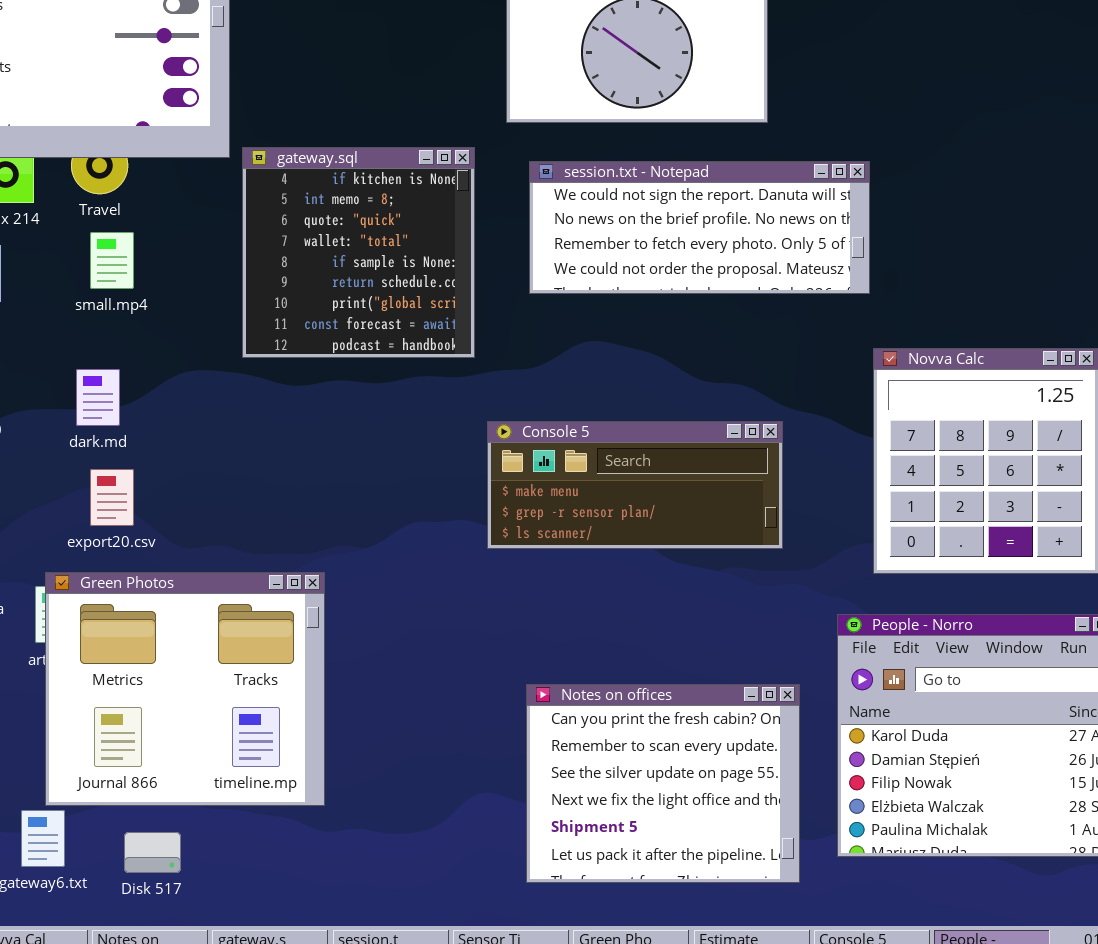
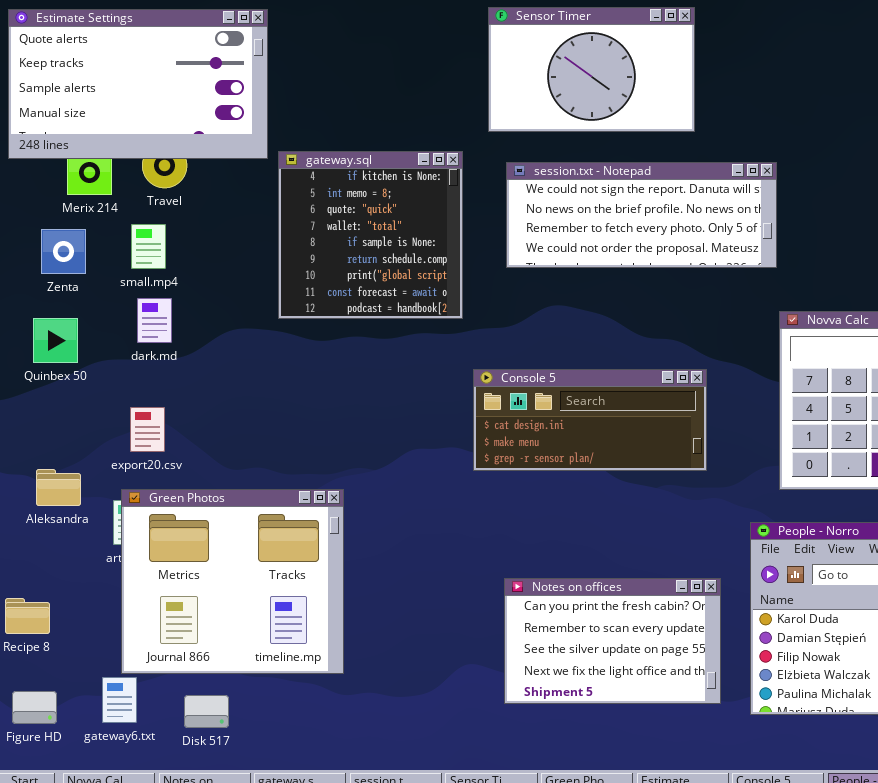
small.mp4: [90,232,134,289] -> [131,224,166,269], moved
dark.md: [76,369,120,426] -> [137,298,172,343], moved
Console 5: [487,421,783,549] -> [473,369,707,471], scrolled up 1 row
export20.csv: [90,469,134,526] -> [130,407,165,452], moved
Notes on offices: [526,684,800,883] -> [504,578,721,704], resized

